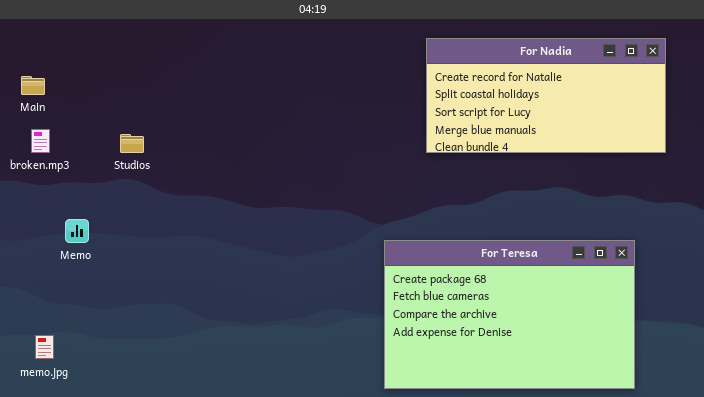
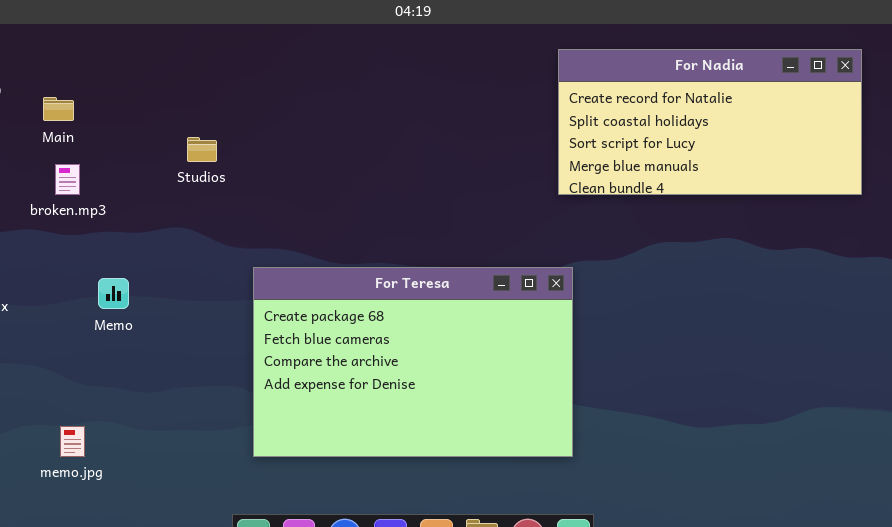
Studios: [120,134,144,153] -> [187,137,217,162], moved
For Teresa: [384,240,635,389] -> [253,267,573,457], moved

